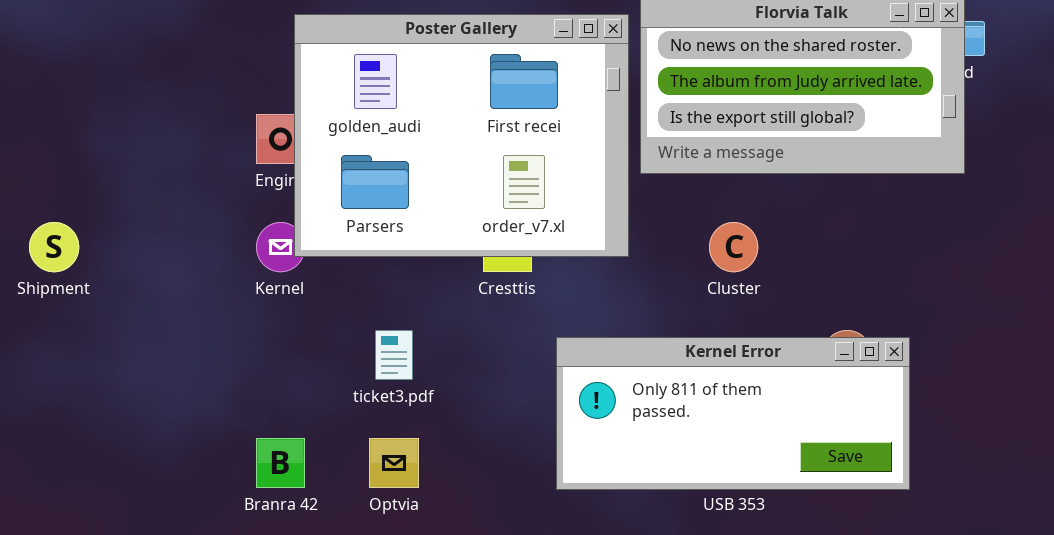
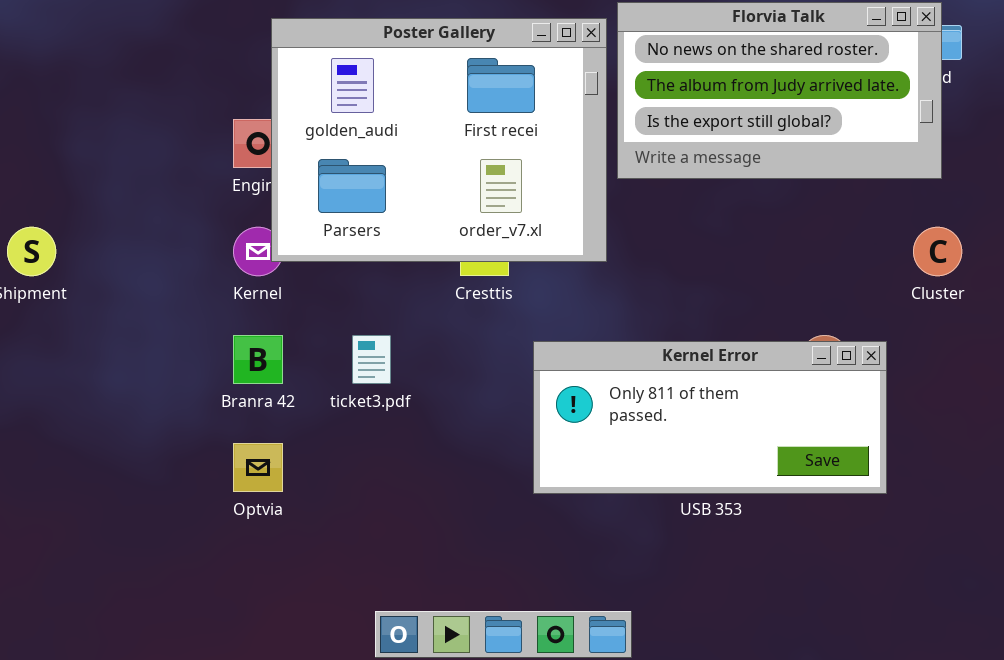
Cluster: [709,222,758,272] -> [913,227,962,276], moved
Branra 42: [256,438,305,488] -> [233,335,283,384], moved
Optvia: [369,438,419,488] -> [233,443,283,492], moved

